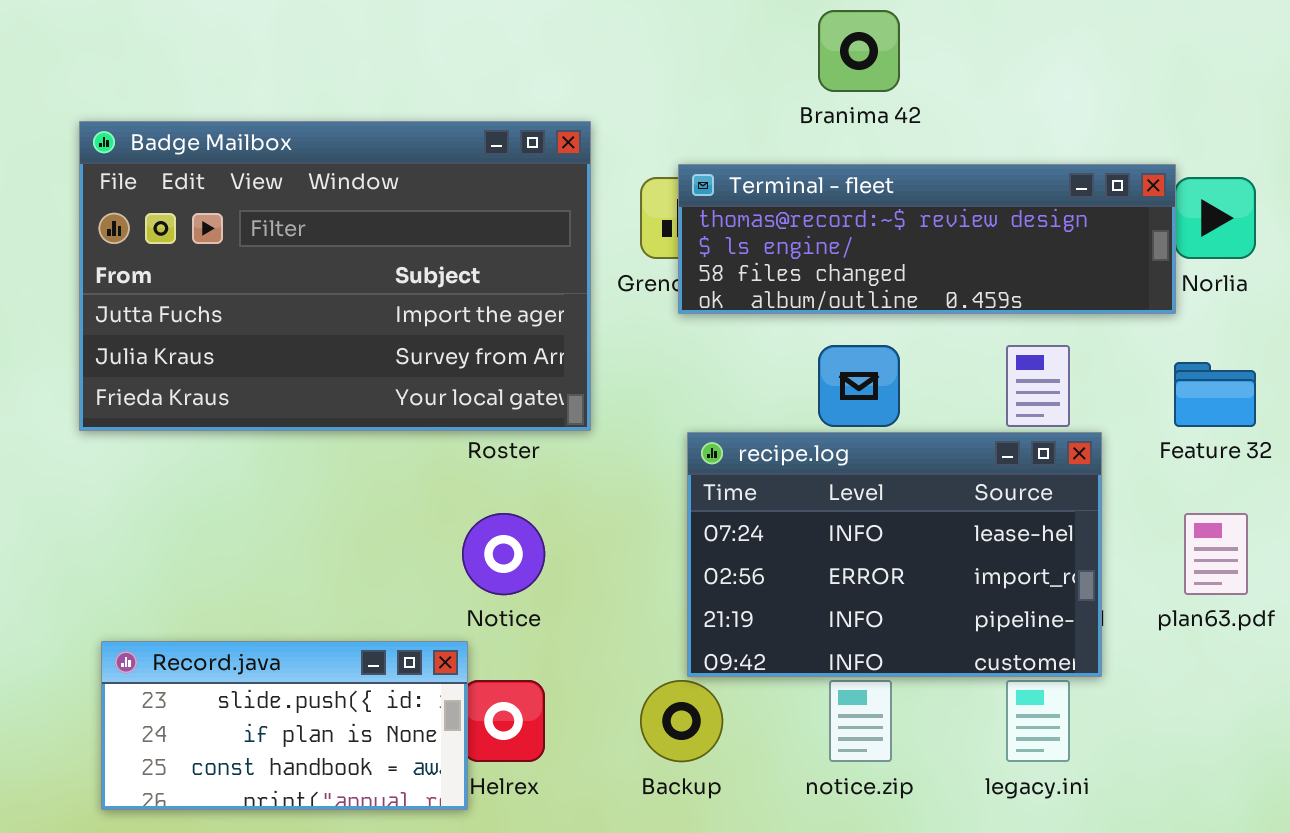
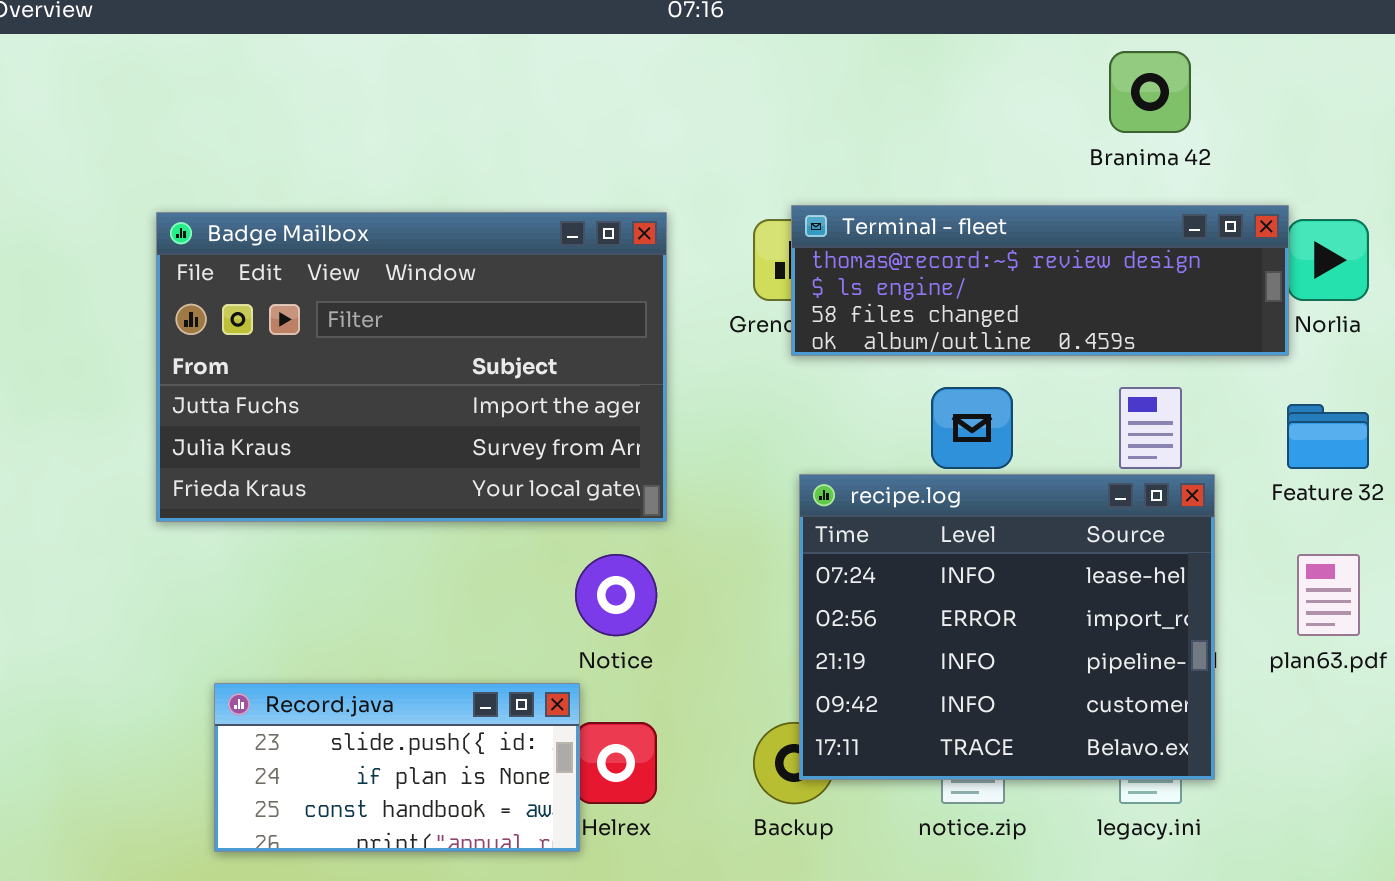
Branima 42: [818,10,900,92] -> [1109,51,1191,133], moved
Badge Mailbox: [79,121,591,431] -> [156,212,667,522], moved
recipe.log: [687,432,1102,677] -> [799,474,1215,780], resized

